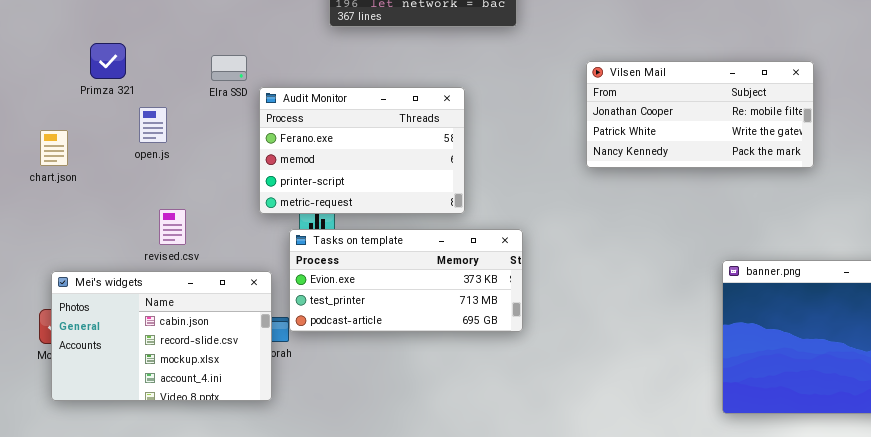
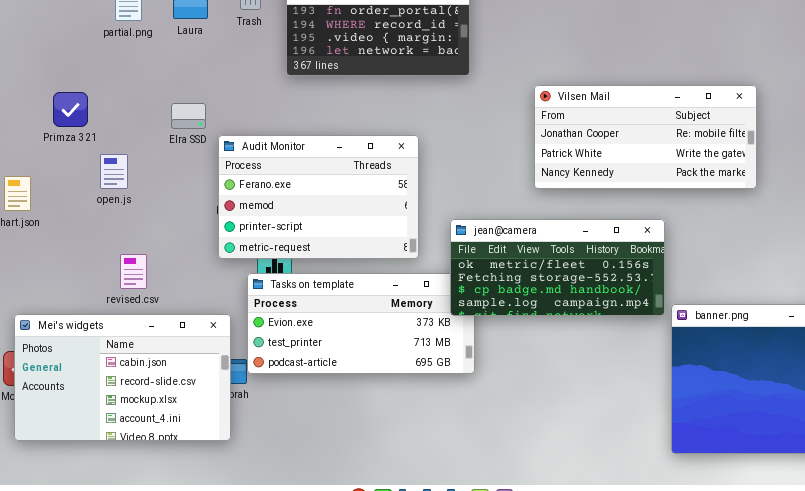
Vilsen Mail: [586,61,814,168] -> [534,85,757,189], moved
jean@camera: none -> [450,219,665,316], opened

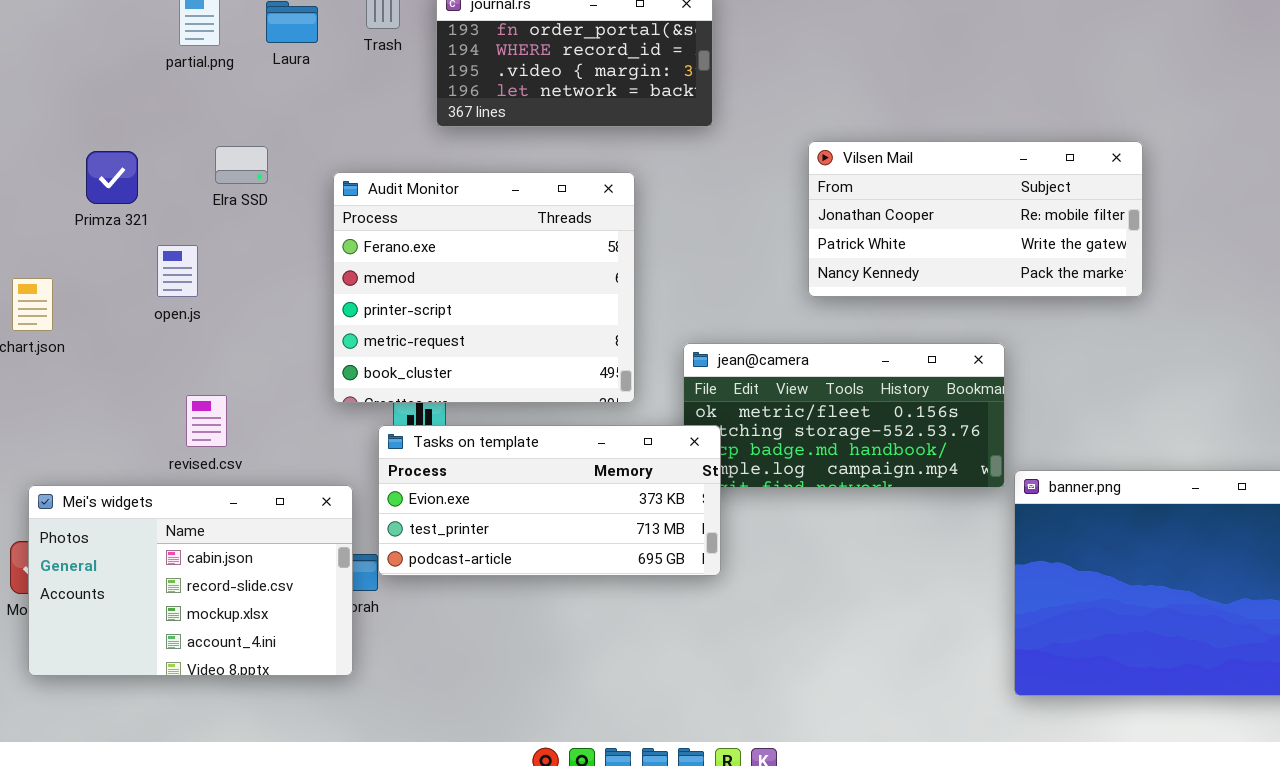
Elra SSD: [171,103,206,129] -> [215,146,268,184], moved
Audit Monitor: [218,135,419,259] -> [333,172,635,403], resized
Tasks on template: [247,273,475,374] -> [378,425,721,576], raised

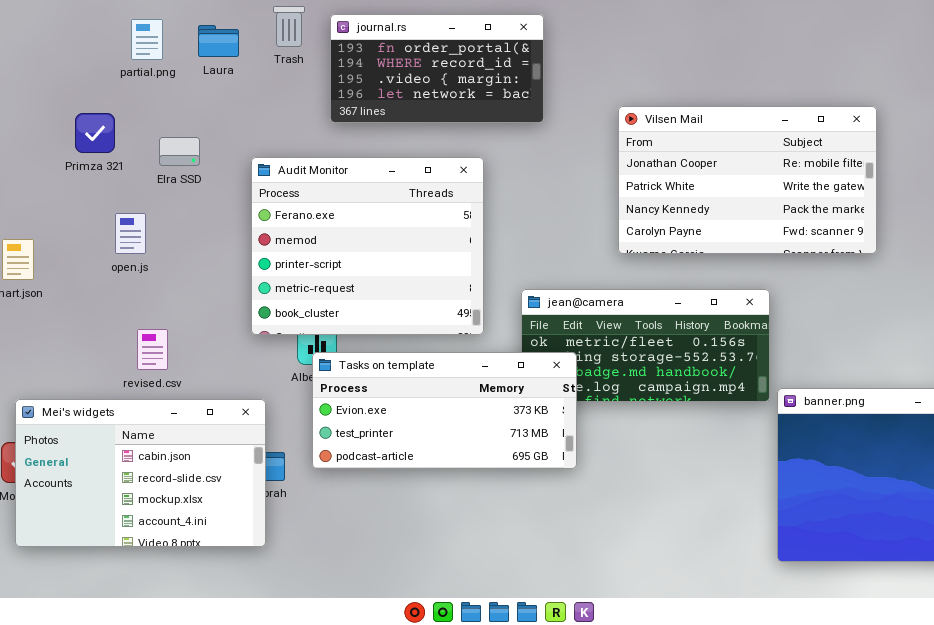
Vilsen Mail: [808,141,1143,297] -> [618,106,877,254], resized
Primza 321: [86,151,138,204] -> [75,113,115,153], moved
Tasks on template: [378,425,721,576] -> [312,352,577,469], moved

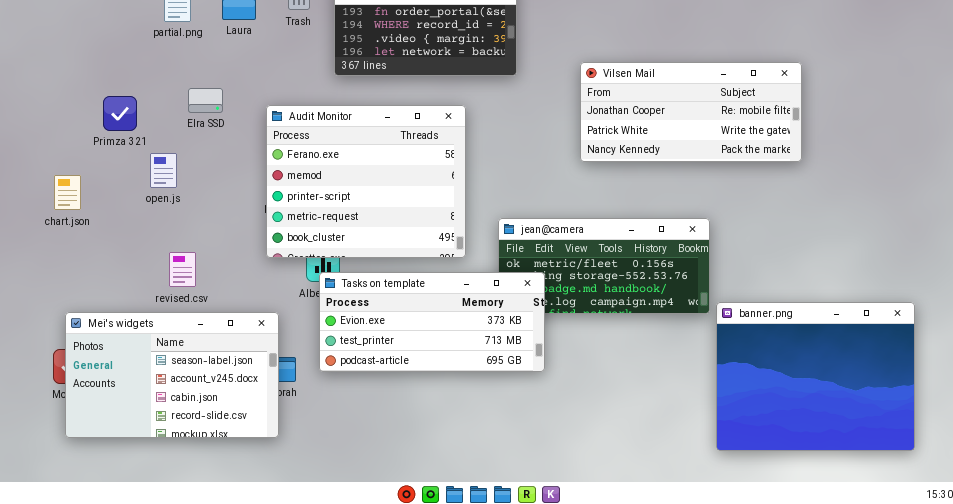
Vilsen Mail: [618,106,877,254] -> [580,62,802,162], resized
Primza 321: [75,113,115,153] -> [103,96,137,131], moved
Mei's widgets: [15,399,266,547] -> [65,312,279,438], scrolled up 2 rows

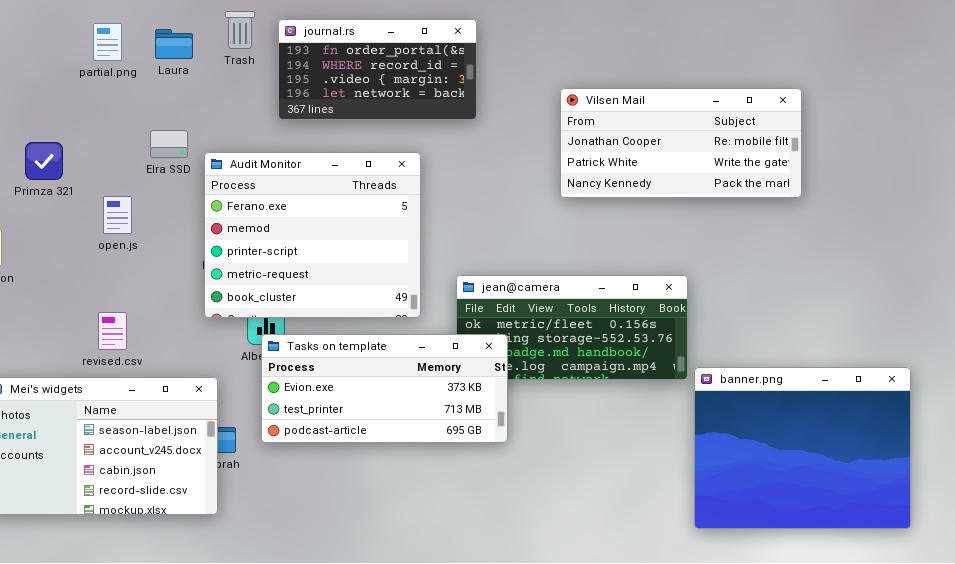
Vilsen Mail: [580,62,802,162] -> [560,88,802,198], moved
Elra SSD: [188,88,223,113] -> [150,130,188,158], moved
open.js: [150,153,177,188] -> [103,196,132,234], moved

